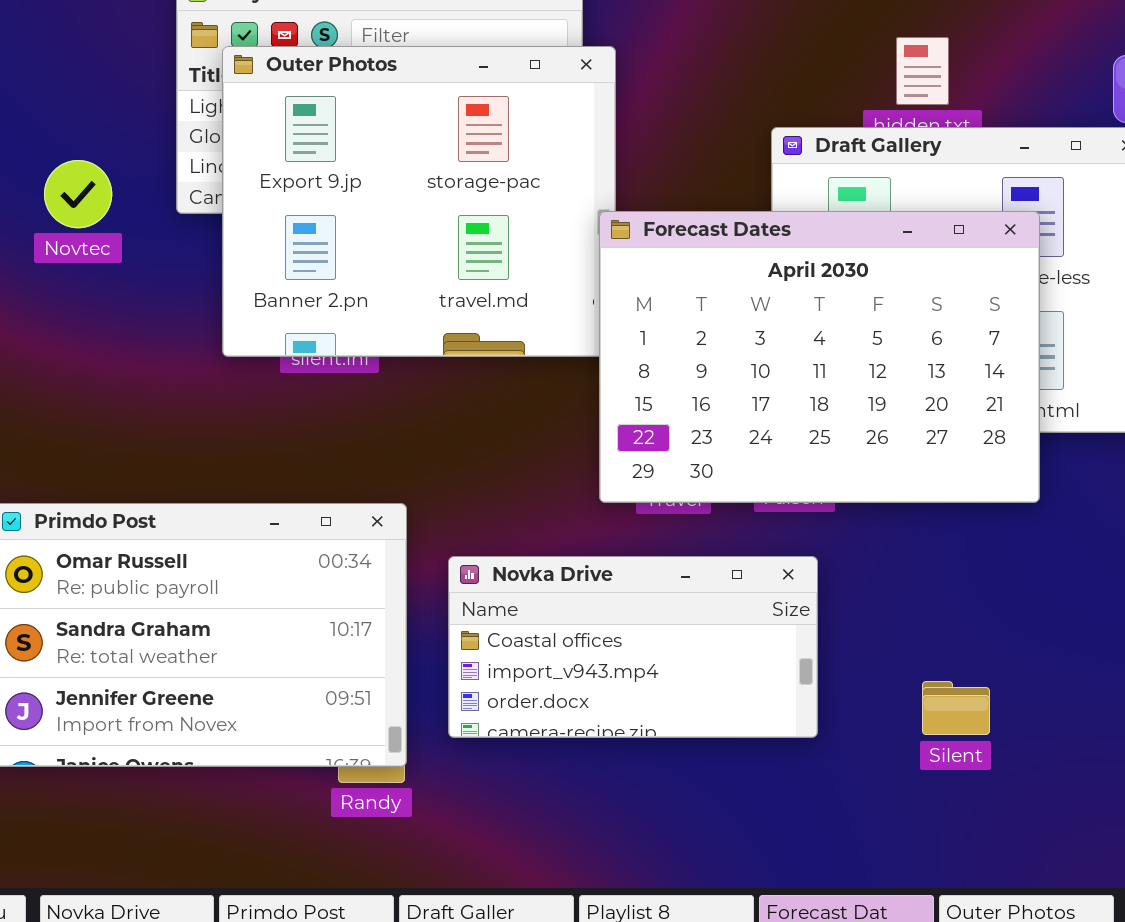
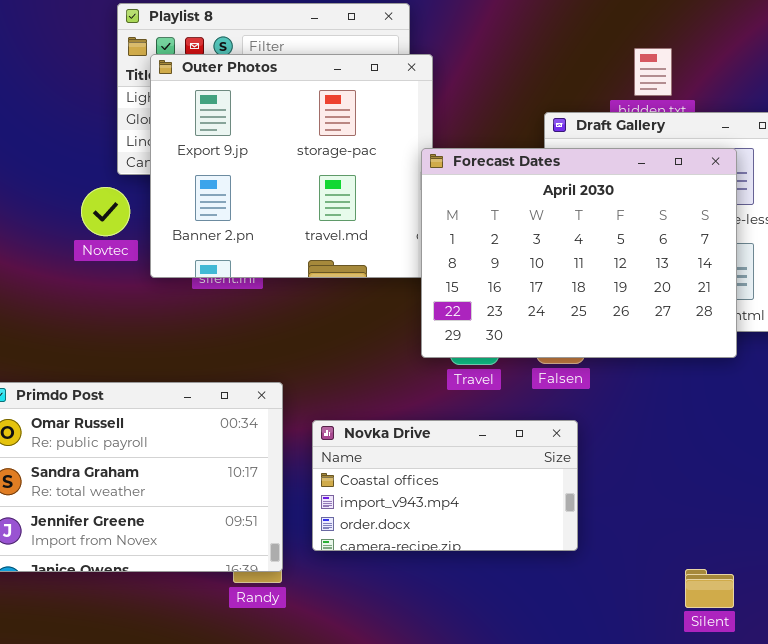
Novtec: [44,160,112,228] -> [81,187,130,236], moved
Forecast Dates: [599,211,1040,503] -> [421,148,737,358], moved
Silent: [922,681,990,735] -> [685,569,734,608], moved

